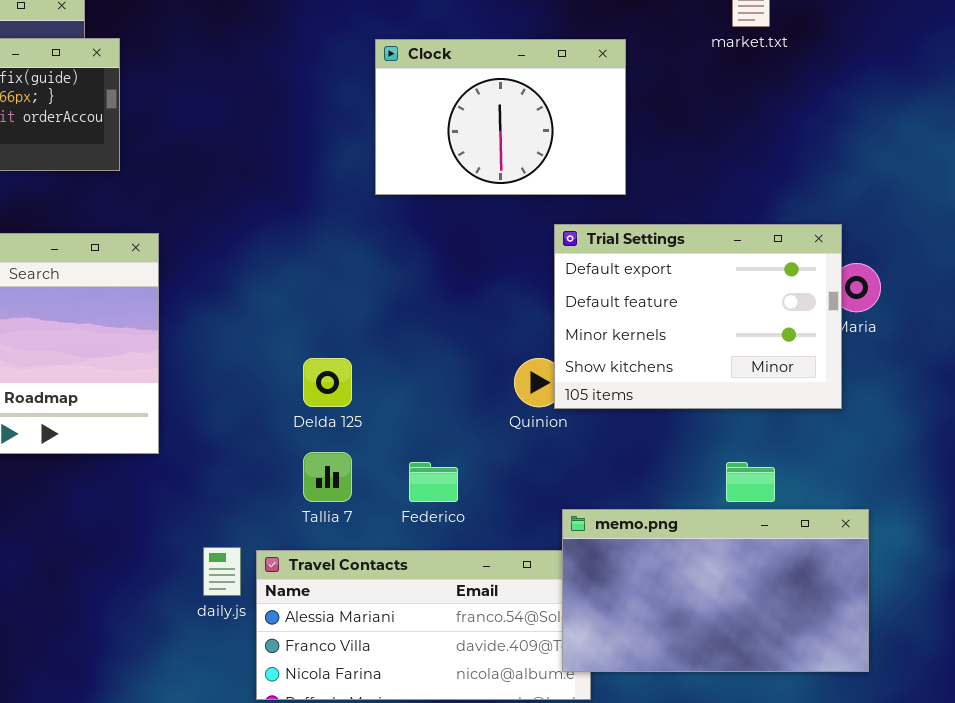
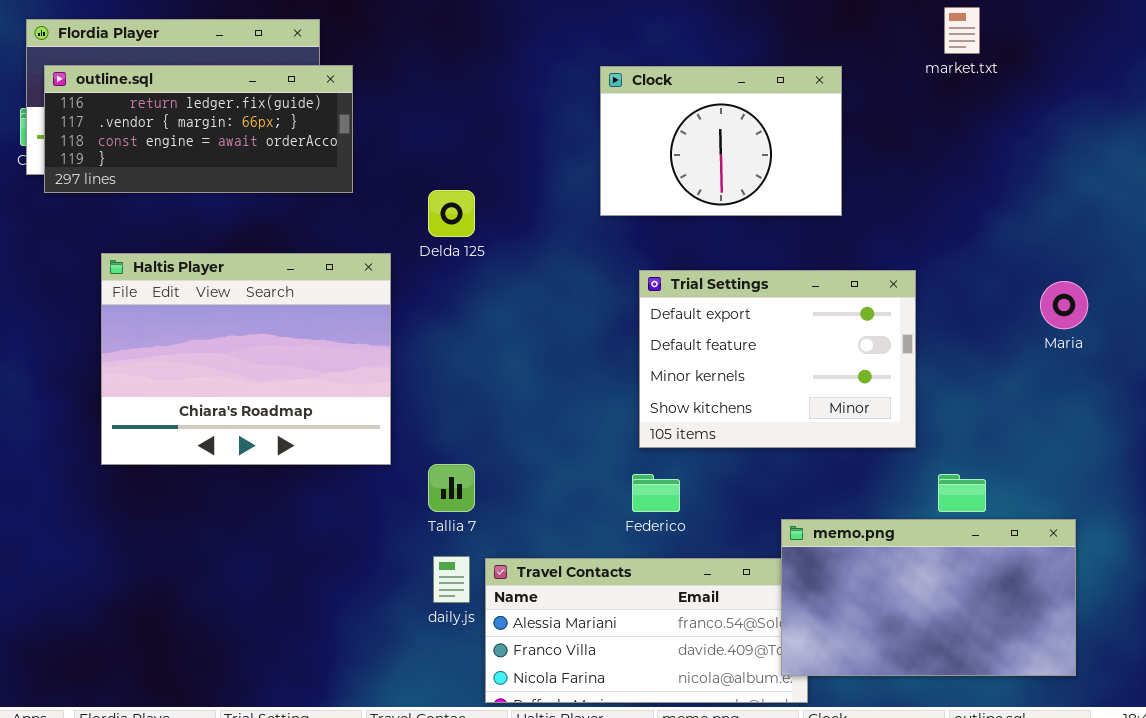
Trial Settings: [554,224,842,409] -> [639,270,916,448], moved
Delda 125: [303,358,352,407] -> [428,190,475,237], moved
Tallia 7: [303,452,352,502] -> [428,464,475,512], moved

